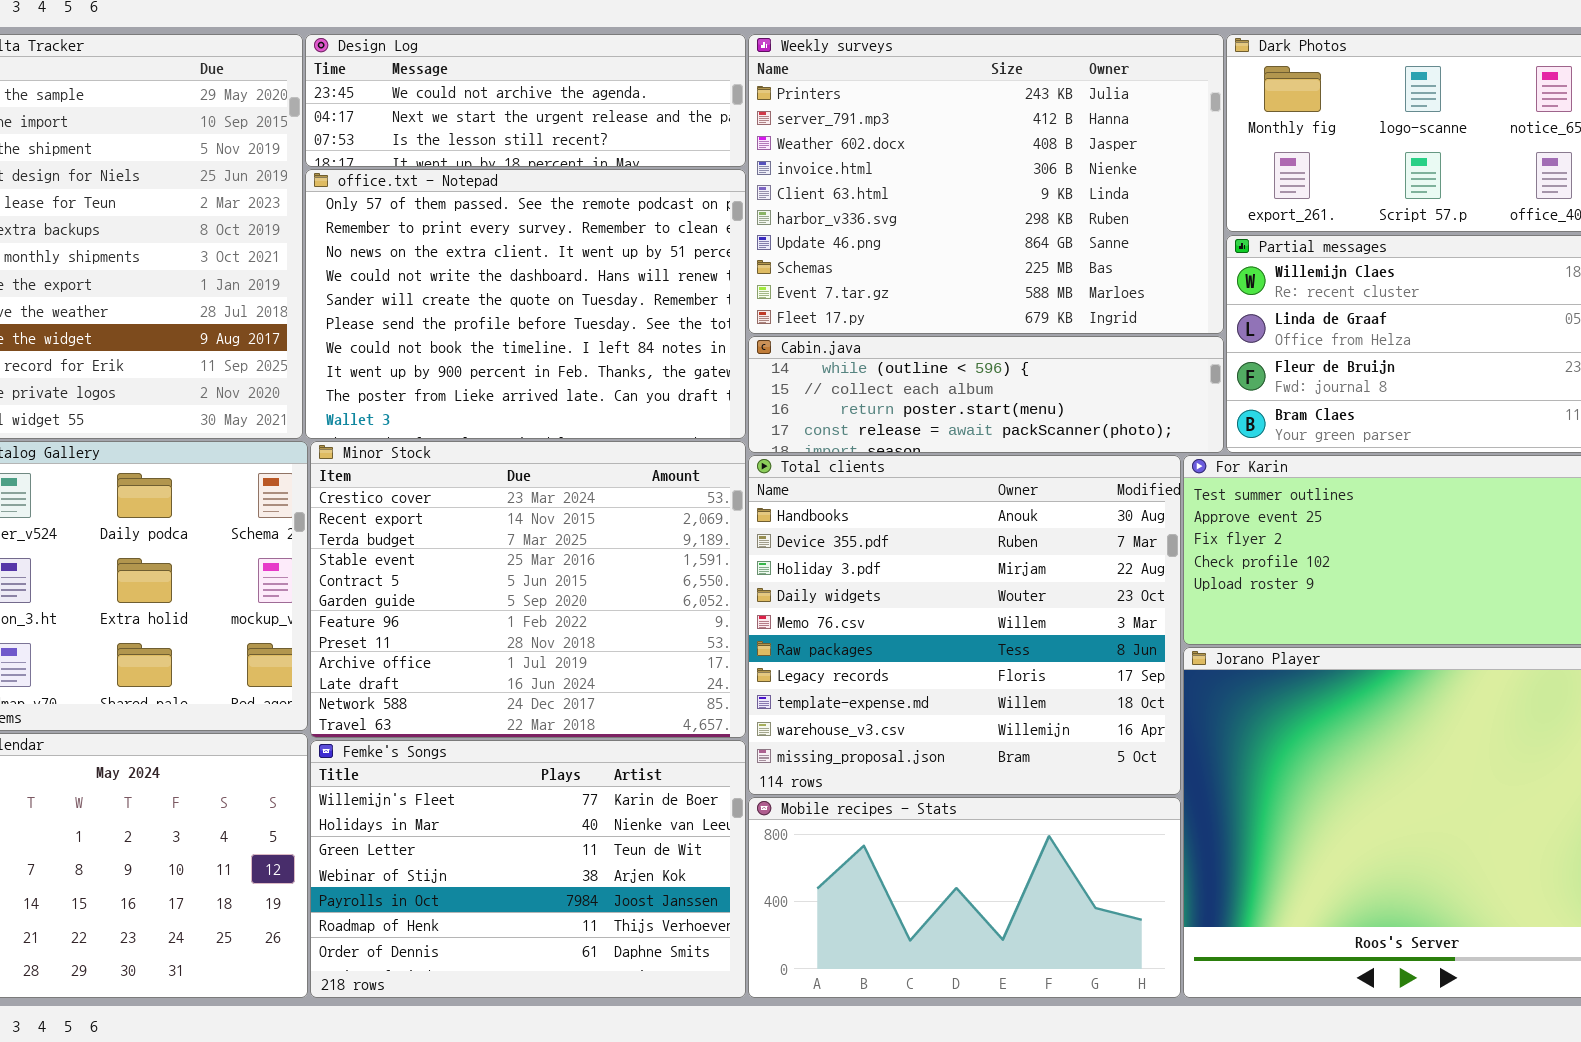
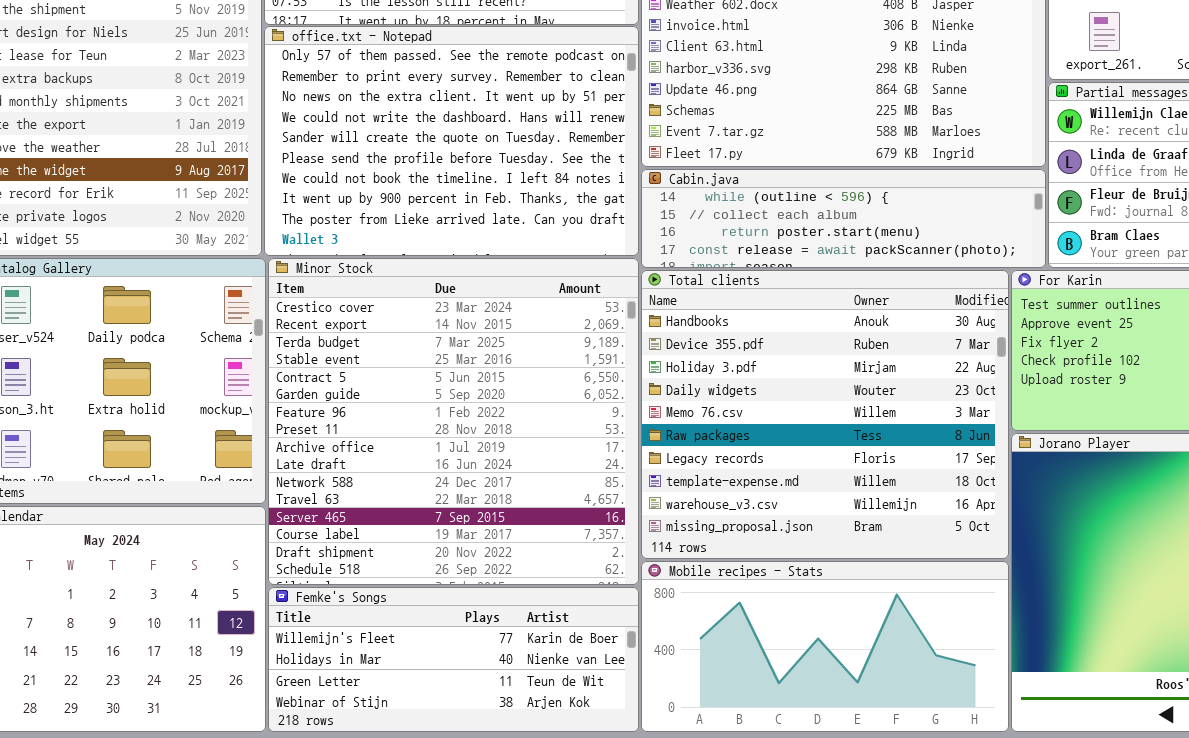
Minor Stock: [310,441,746,738] -> [268,258,639,585], resized
Femke's Songs: [310,740,746,998] -> [268,587,639,732], resized

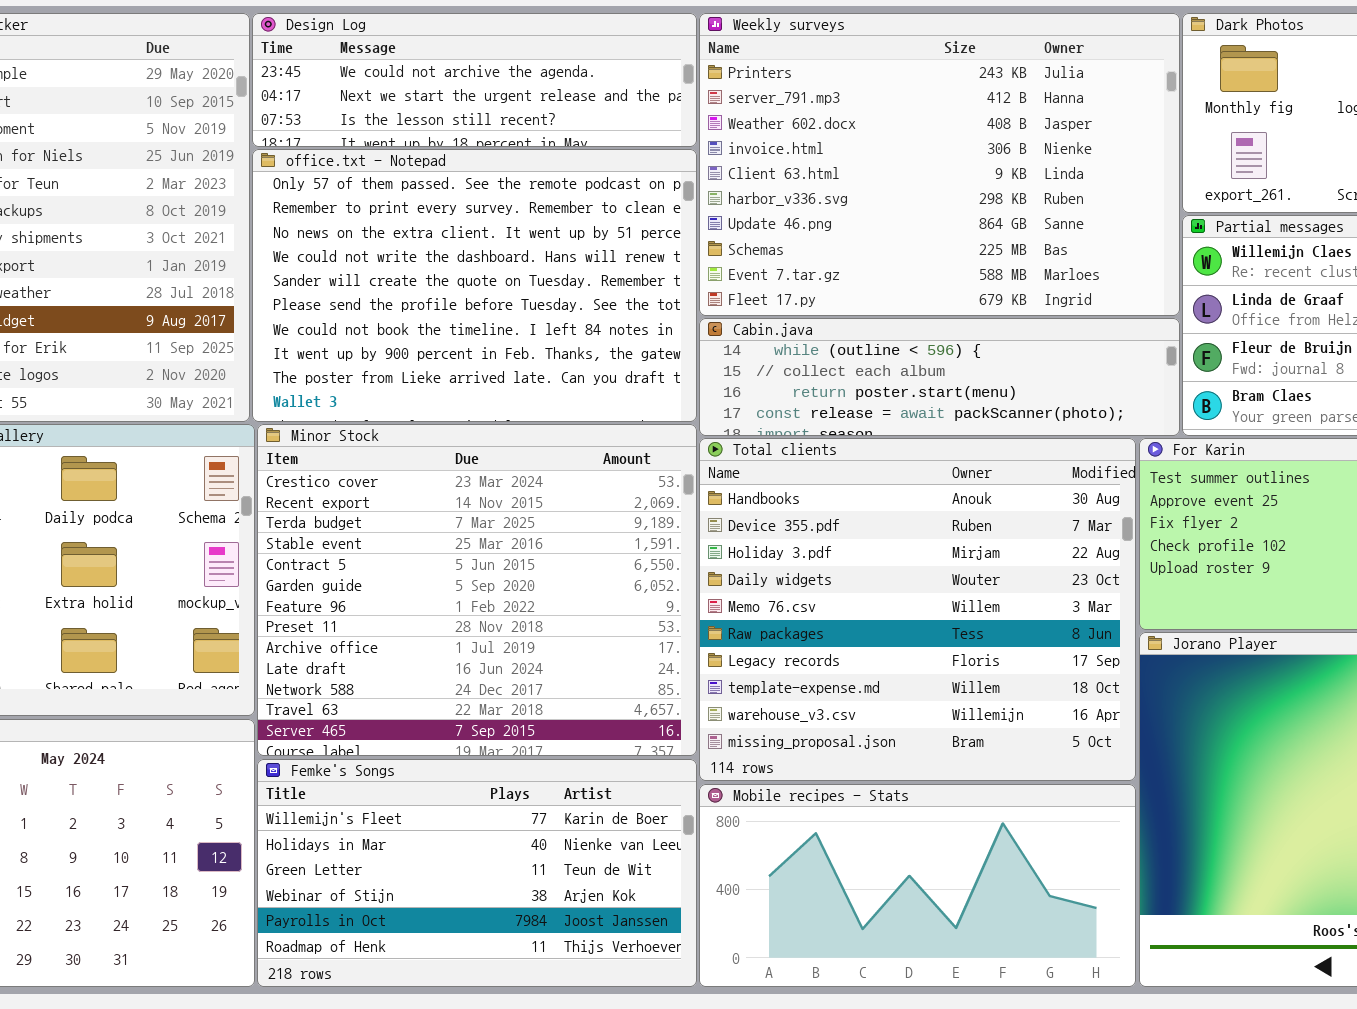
Minor Stock: [268,258,639,585] -> [257,424,697,756], resized
Femke's Songs: [268,587,639,732] -> [257,759,697,987], resized

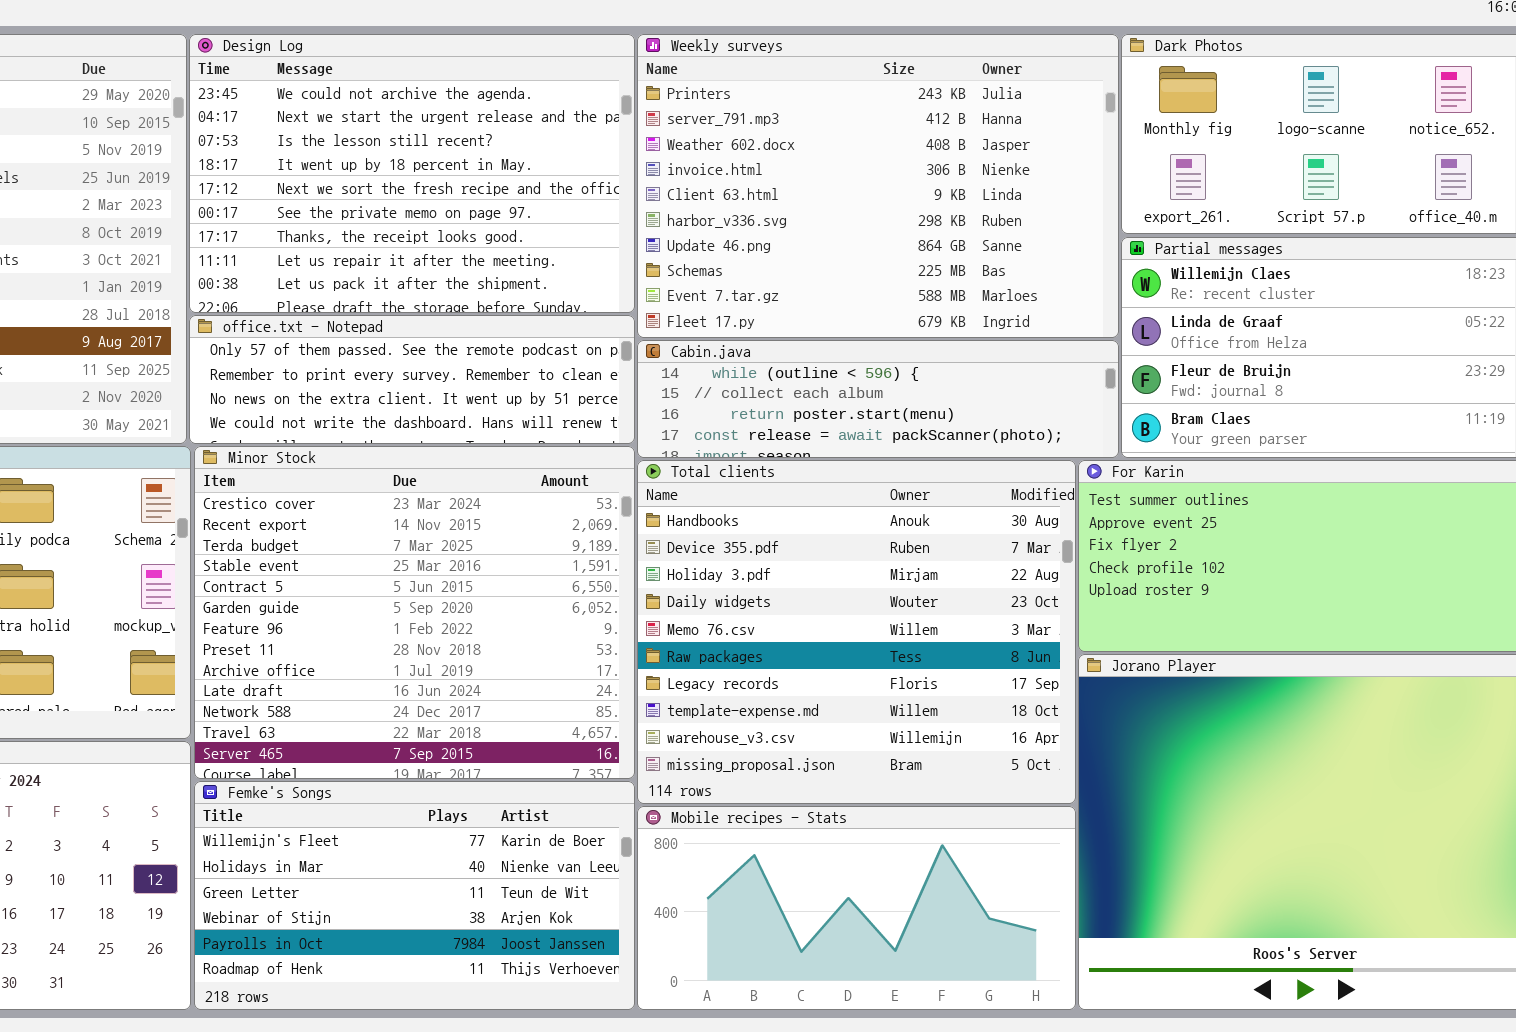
Design Log: [252,13,697,147] -> [189,34,635,313], resized
office.txt - Notepad: [252,149,697,422] -> [189,315,635,444], resized

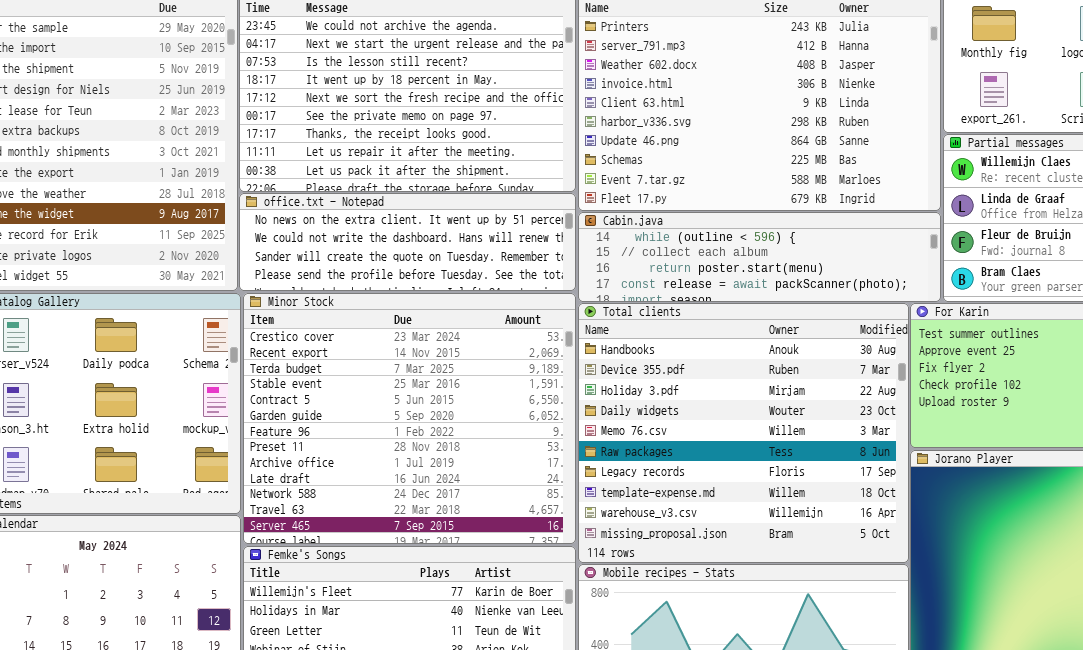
office.txt - Notepad: [189,315,635,444] -> [239,193,576,291], scrolled down 2 rows

